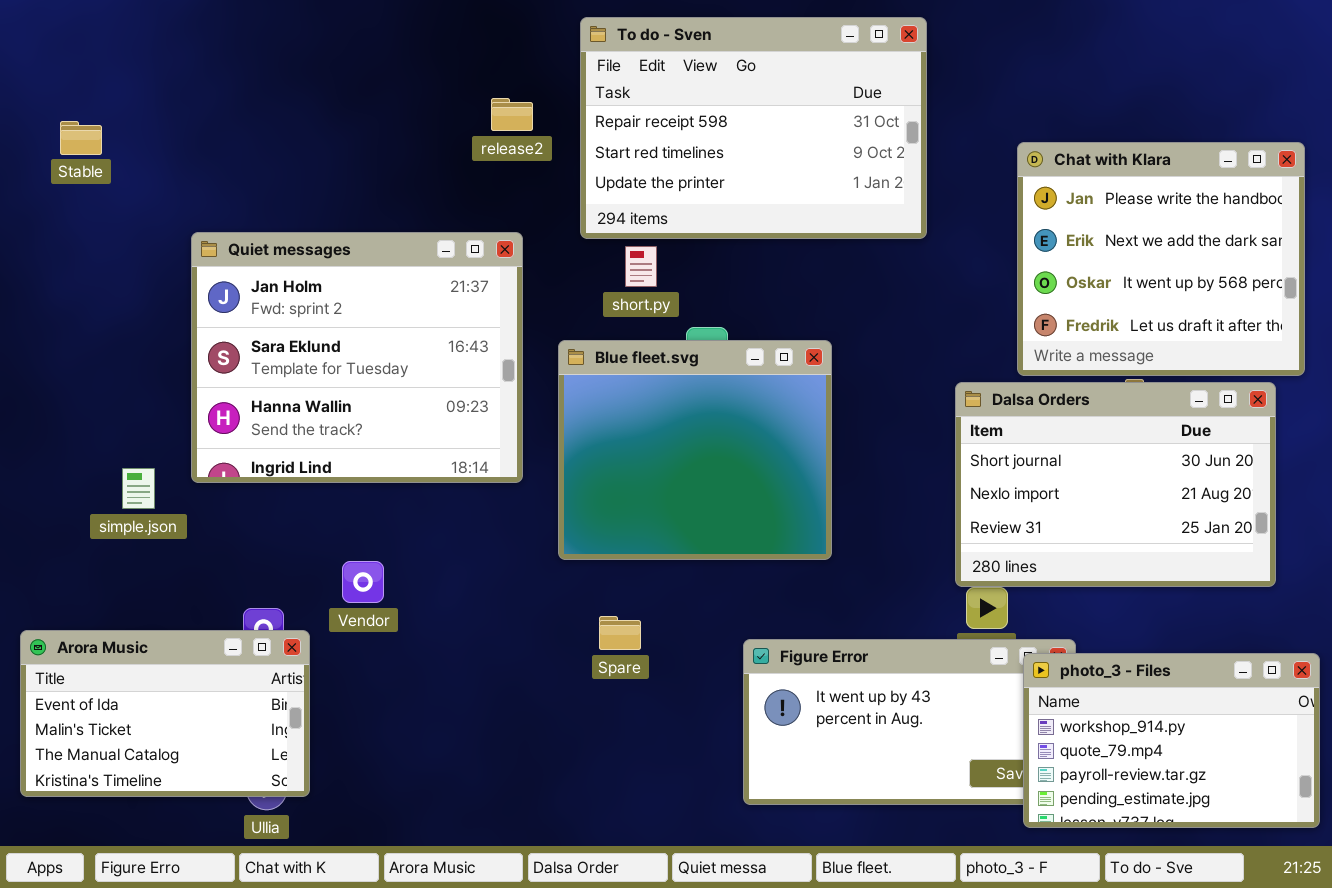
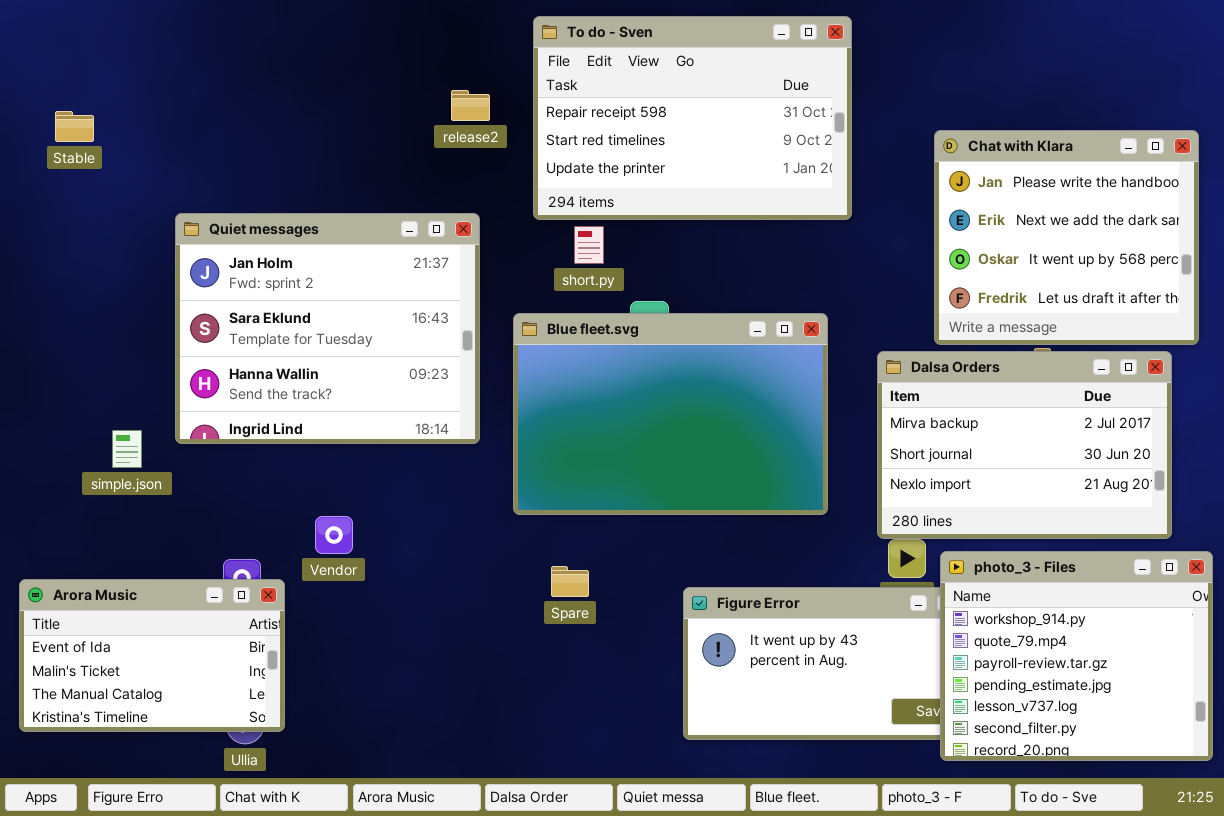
Blue fleet.svg: [558,340,832,560] -> [513,313,828,515], resized
Dalsa Orders: [955,382,1276,587] -> [877,351,1172,539], scrolled up 1 row
photo_3 - Files: [1023,653,1320,828] -> [940,551,1213,761], resized

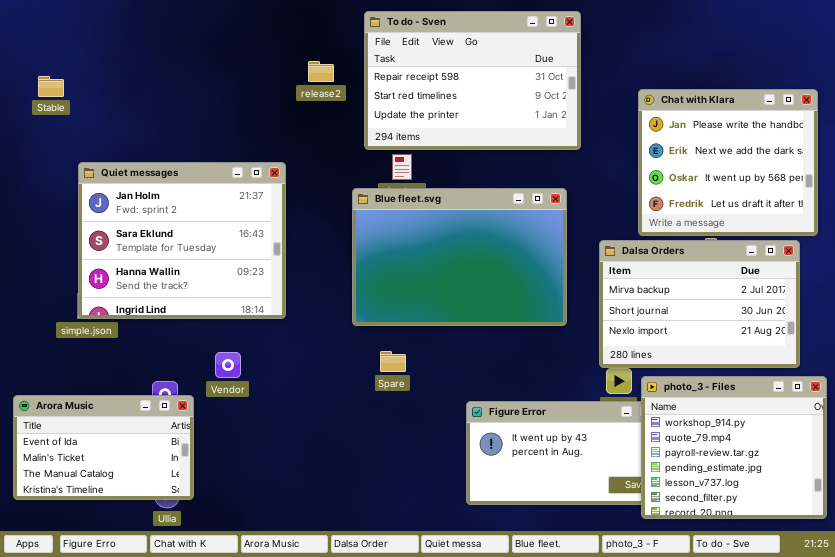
Quiet messages: [175,213,480,444] -> [78,162,286,319], moved
Blue fleet.svg: [513,313,828,515] -> [352,188,567,326], moved
Spare: [551,566,589,597] -> [380,351,406,372], moved

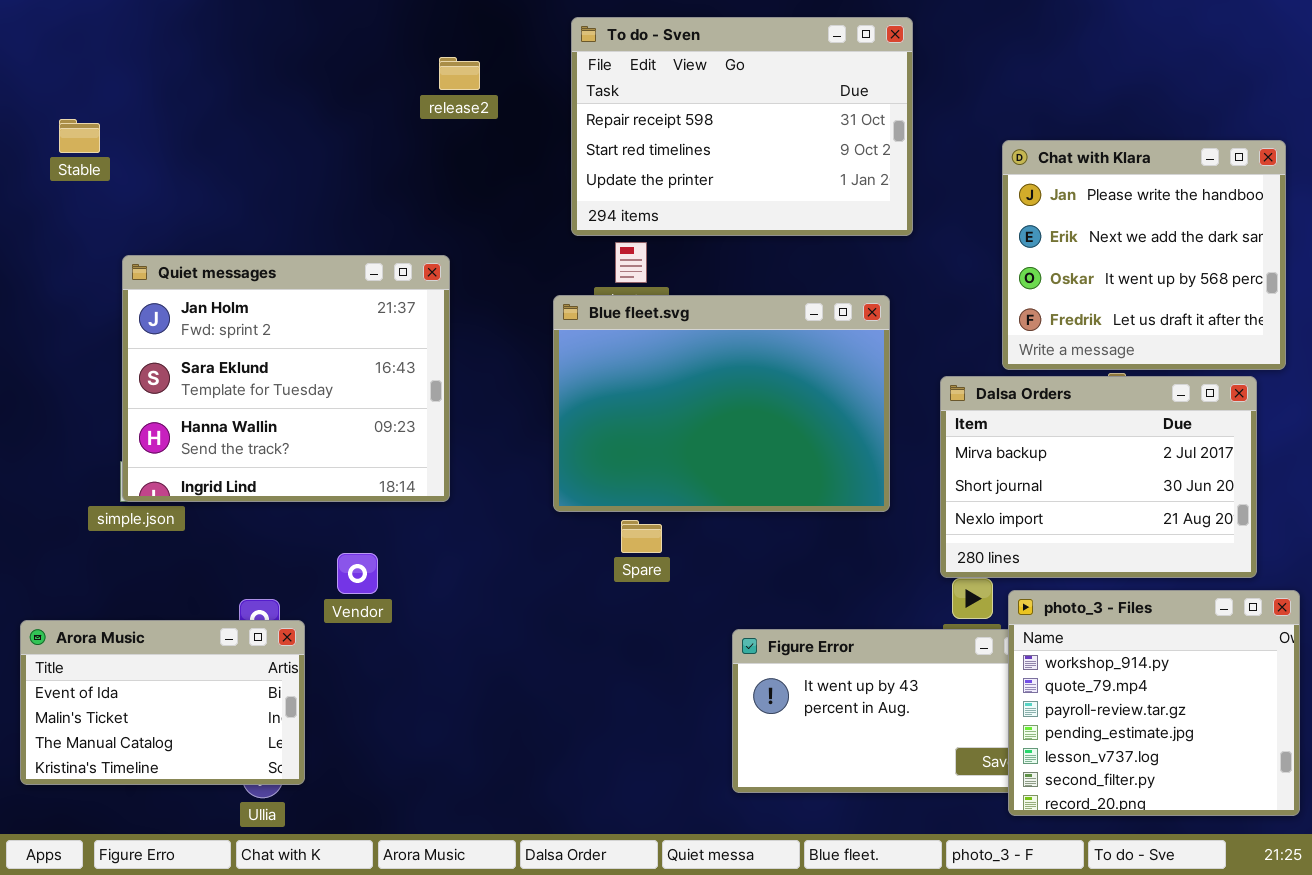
release2: [308,61,334,82] -> [439,57,480,90], moved
Spare: [380,351,406,372] -> [621,520,662,553], moved

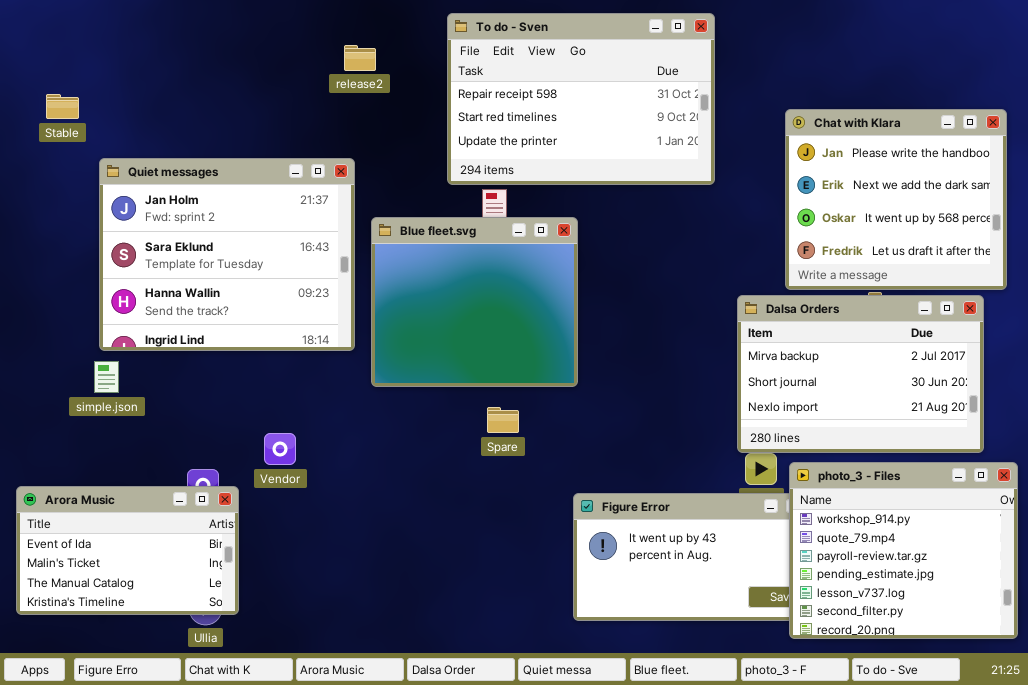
Quiet messages: [122,255,450,502] -> [99,158,355,351], moved
Blue fleet.svg: [553,295,890,512] -> [371,217,578,387], moved, resized

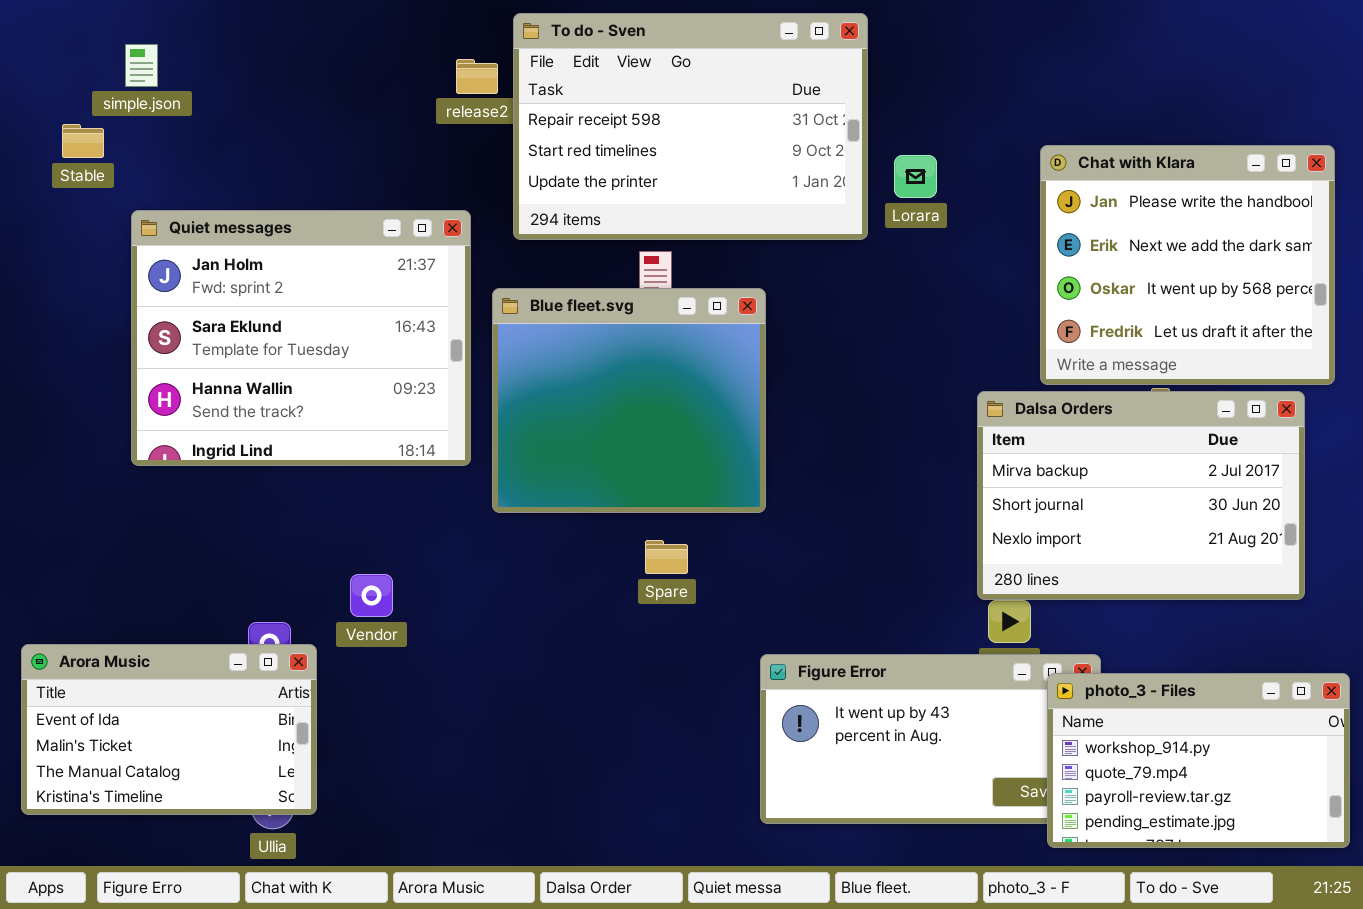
To do - Sven: [447,13,715,185] -> [513,13,868,240], moved
simple.json: [94,361,119,393] -> [125,44,158,87], moved
photo_3 - Files: [789,462,1018,639] -> [1047,673,1350,848], resized

